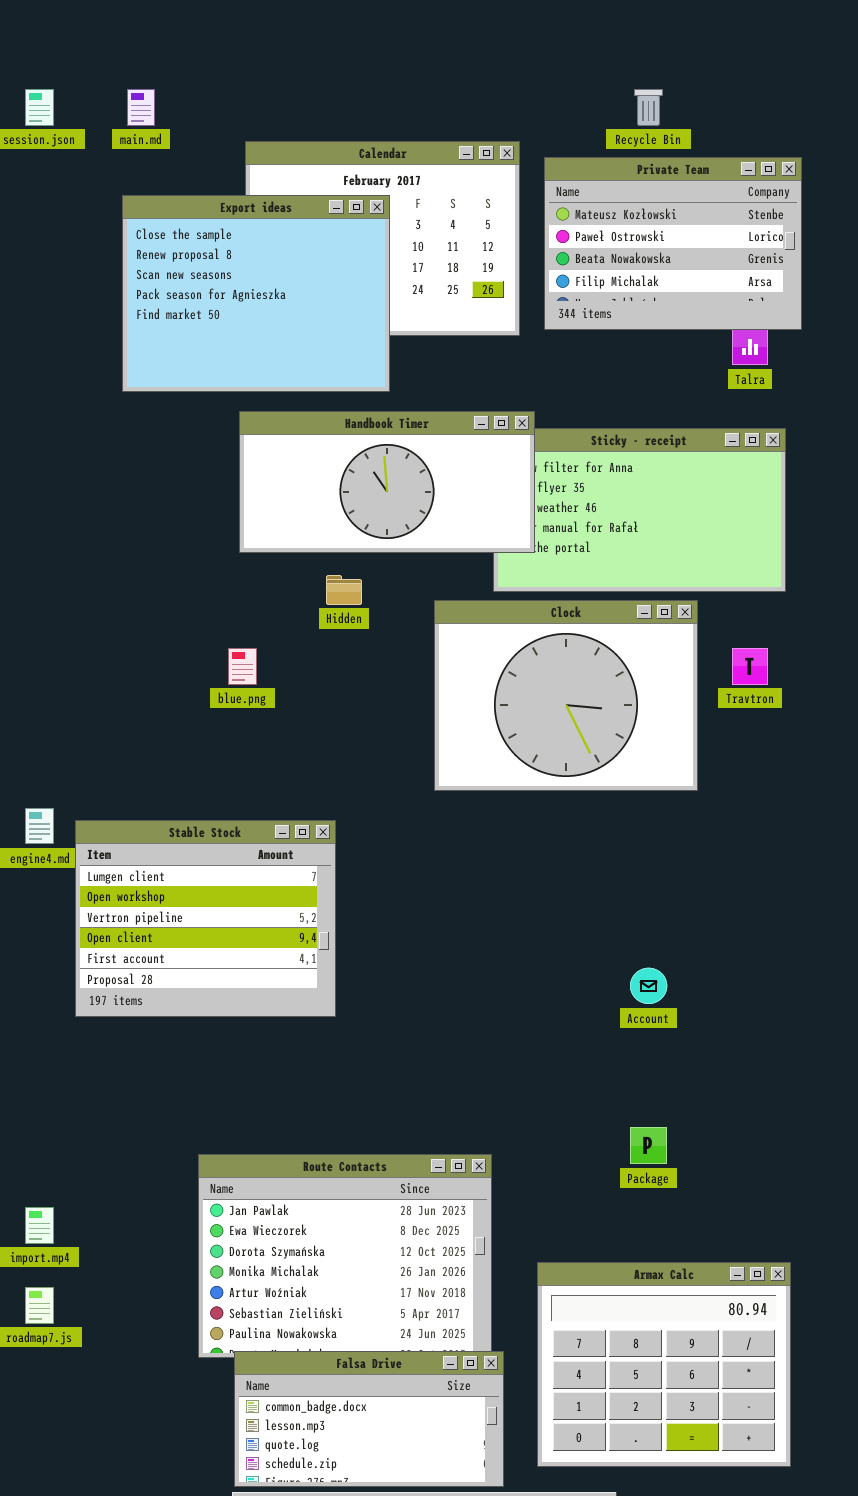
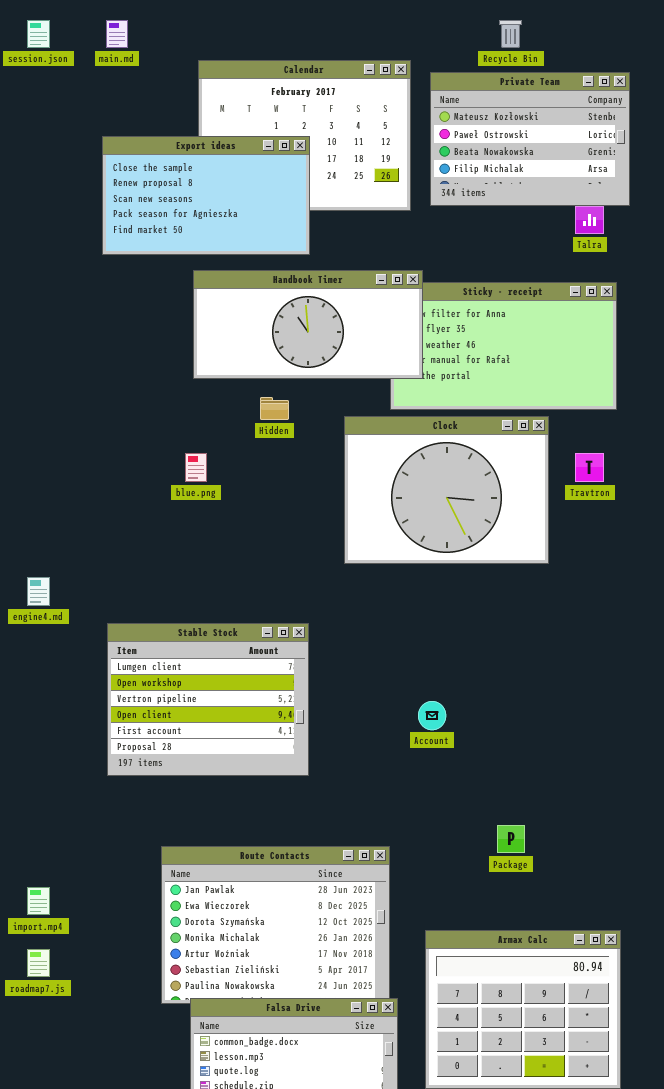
Export ideas: [122,195,390,392] -> [102,136,310,255], resized
Stable Stock: [75,820,336,1017] -> [107,623,309,776], moved
Account: [630,968,667,1004] -> [418,701,446,730], moved

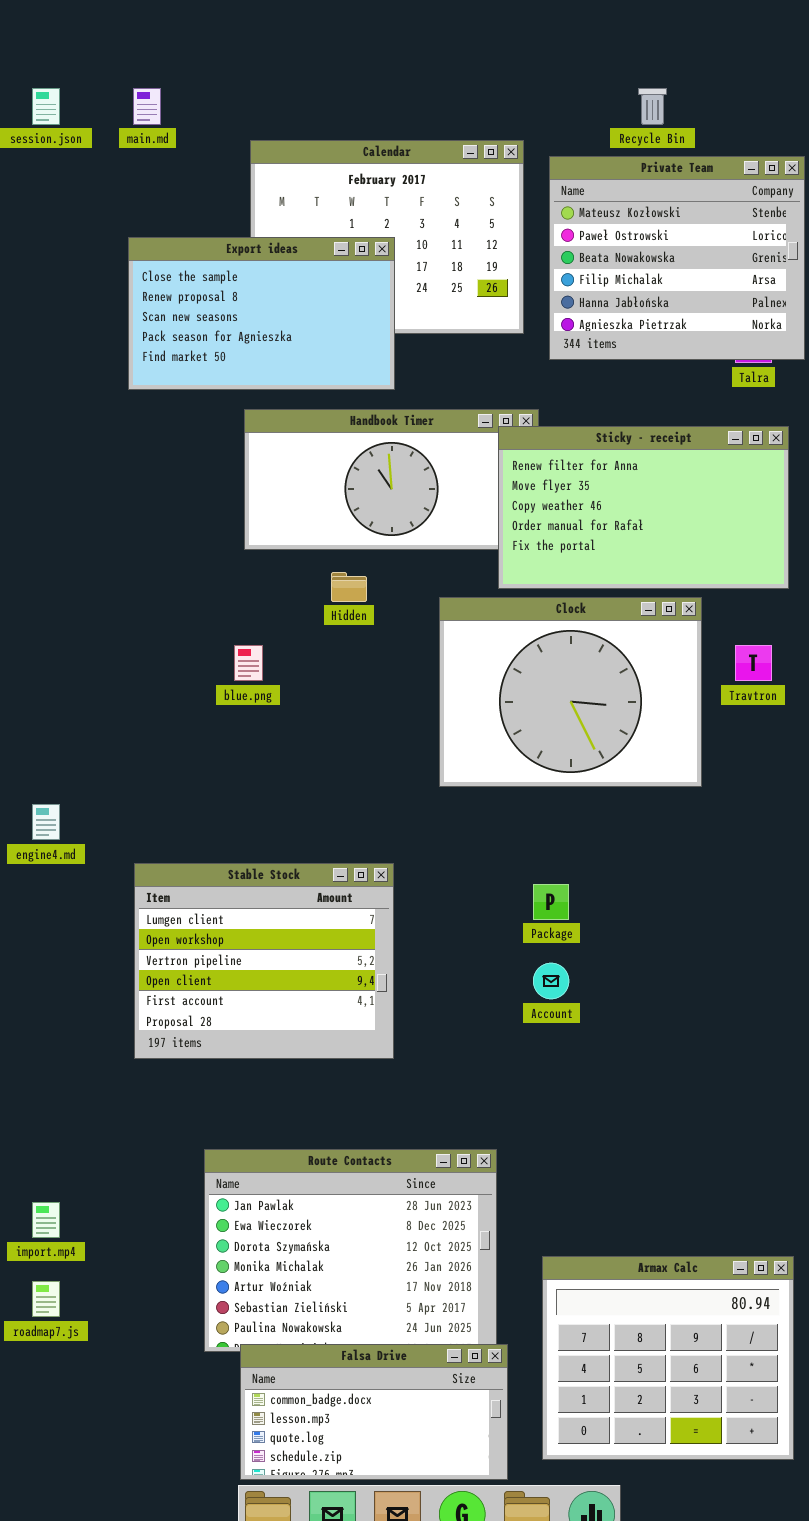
Private Team: [430,72,630,206] -> [549,156,805,360], resized
Sticky - receipt: [390,282,617,410] -> [498,426,789,589], raised
Package: [497,825,525,853] -> [533,884,569,920], moved

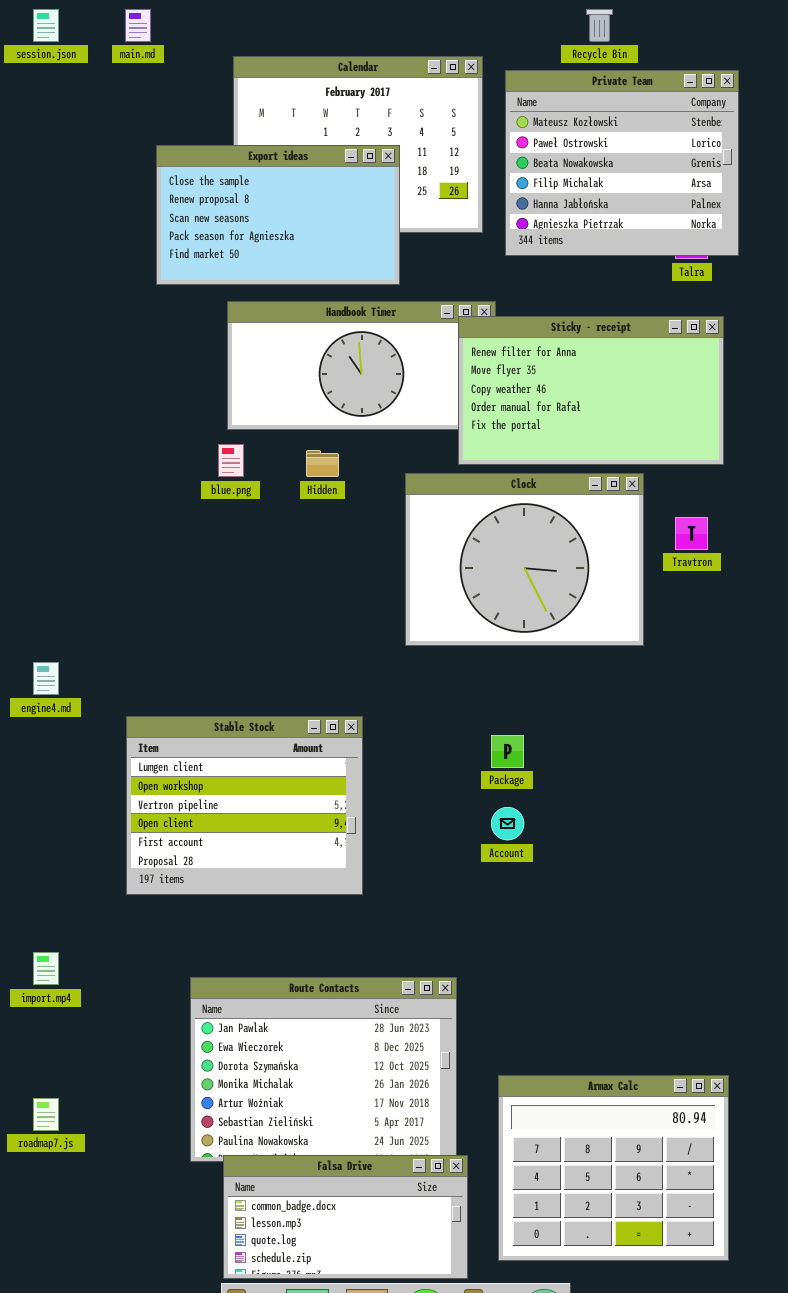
Export ideas: [128,237,395,390] -> [156,145,400,285], moved
blue.png: [234,645,263,681] -> [218,444,244,477], moved
import.mp4: [32,1202,60,1238] -> [33,952,59,985], moved

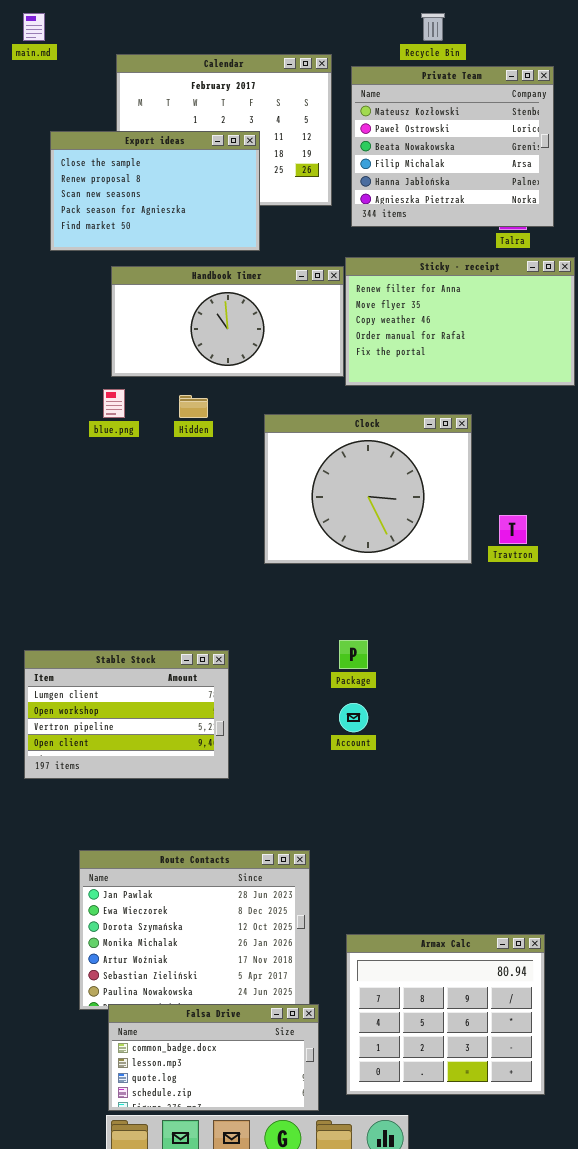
Sticky - receipt: [458,316,724,465] -> [345,257,575,386], moved
Travtron: [675,517,708,550] -> [499,515,527,544], moved
Stable Stock: [126,716,363,895] -> [24,650,229,779], resized

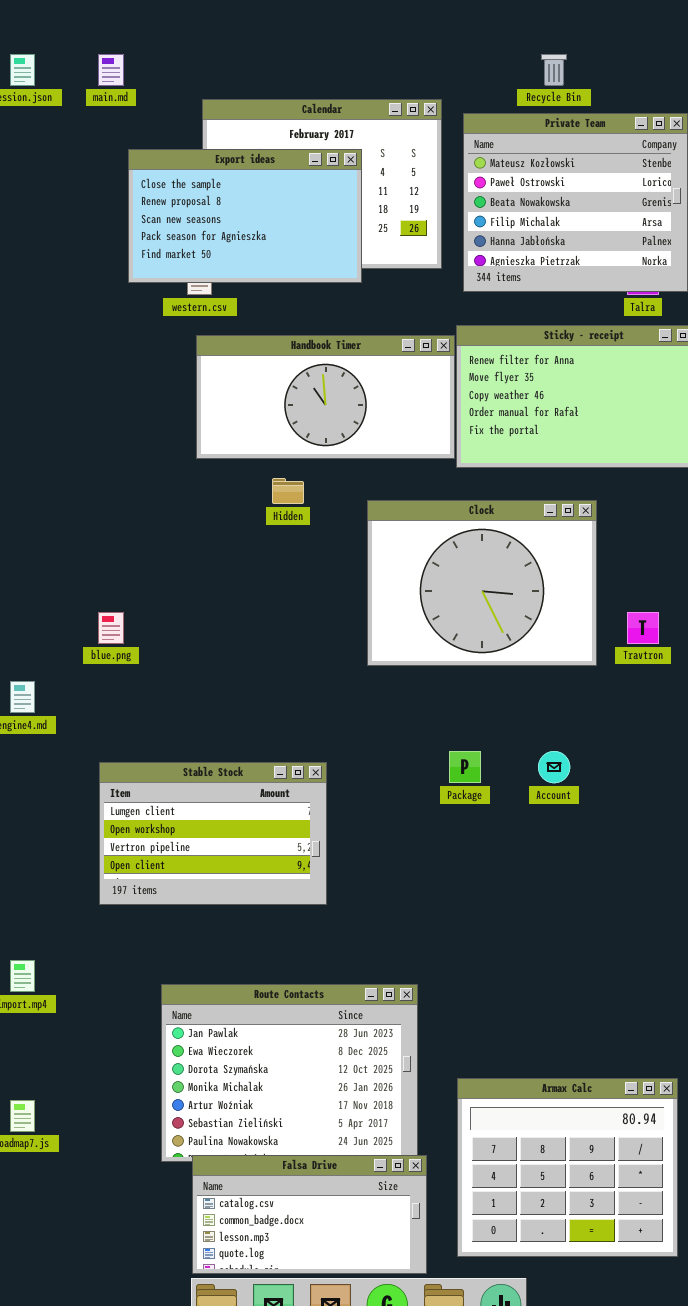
Export ideas: [50,131,260,251] -> [128,149,362,283], moved
blue.png: [103,389,125,418] -> [98,612,124,644], moved
Account: [339,703,368,732] -> [538,751,570,783], moved
Falsa Drive: [108,1004,319,1111] -> [192,1155,427,1274], scrolled up 1 row

